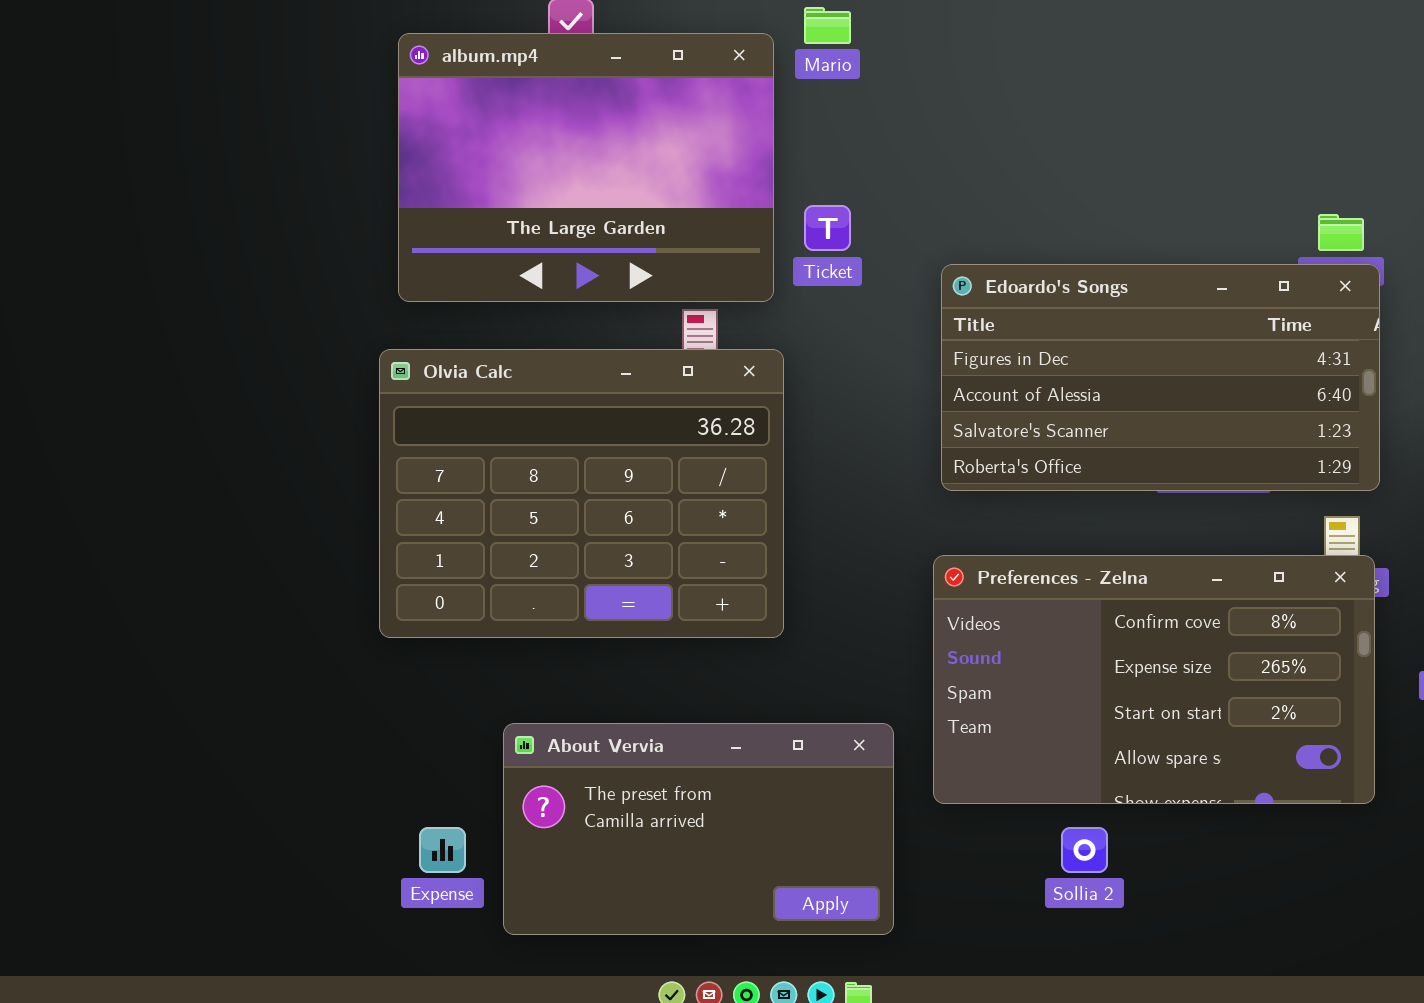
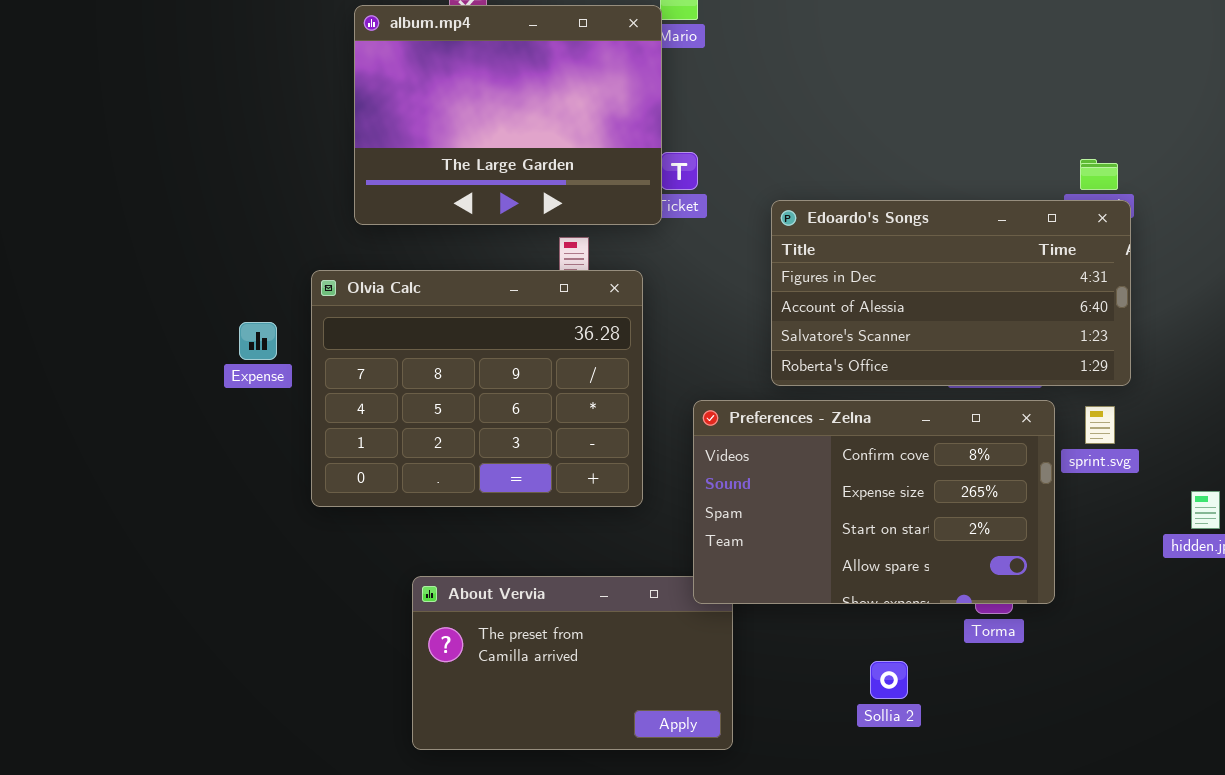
album.mp4: [398,33,774,302] -> [354,5,662,225], moved
Preferences - Zelna: [933,555,1375,804] -> [693,400,1055,604], moved
Expense: [419,827,466,873] -> [239,322,277,360], moved

